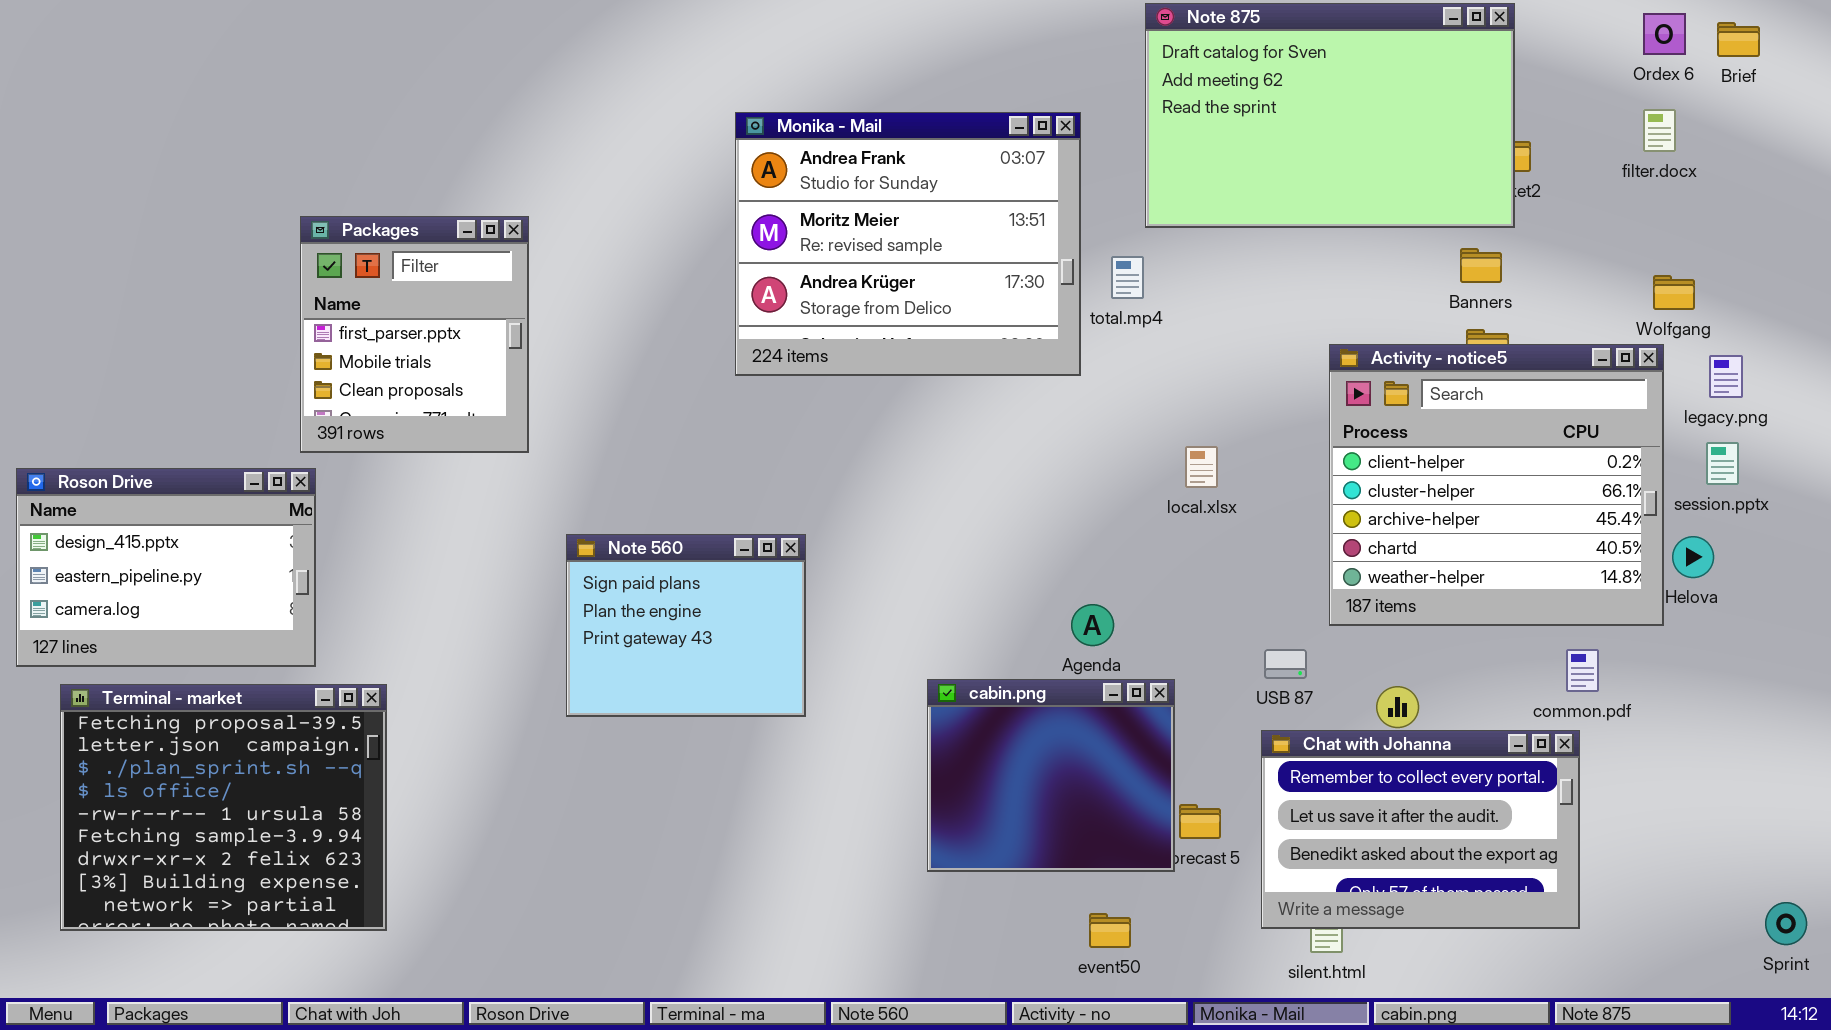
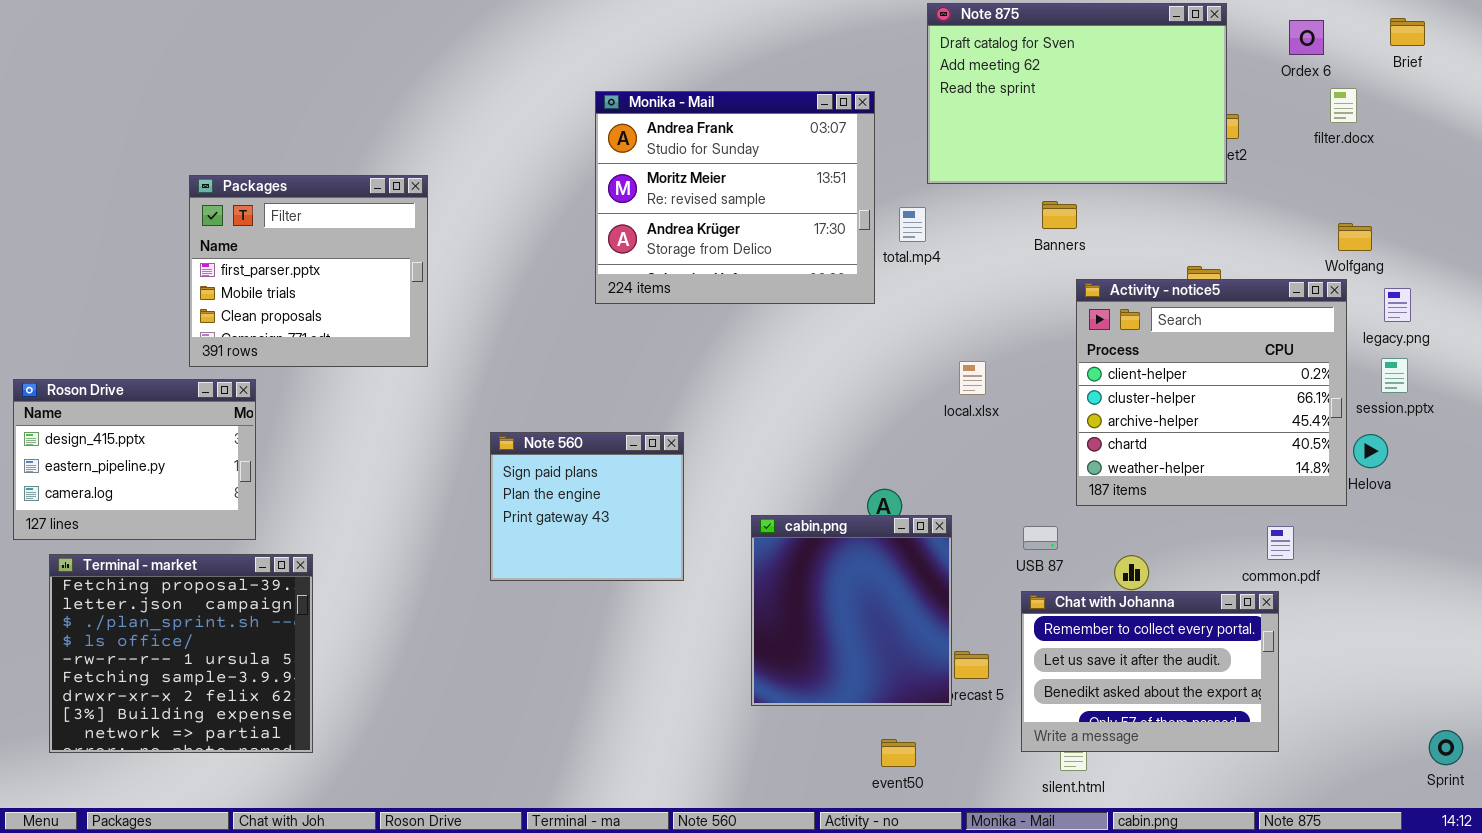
Ordex 6: [1643,13,1686,55] -> [1289,20,1324,55], moved
Packages: [300,216,529,453] -> [189,175,428,367], resized
Banners: [1460,248,1502,283] -> [1042,201,1077,229], moved
Note 560: [566,534,806,717] -> [490,432,684,581], moved
cabin.png: [927,679,1175,872] -> [751,515,952,706], resized

